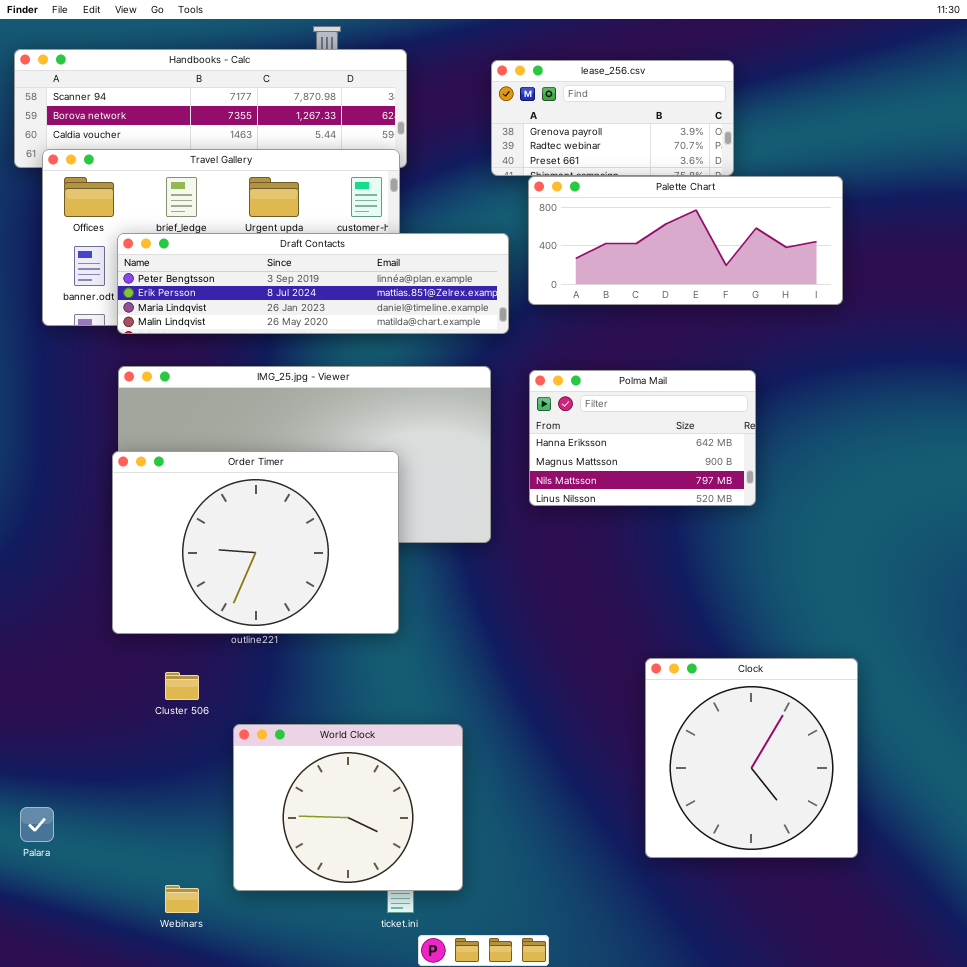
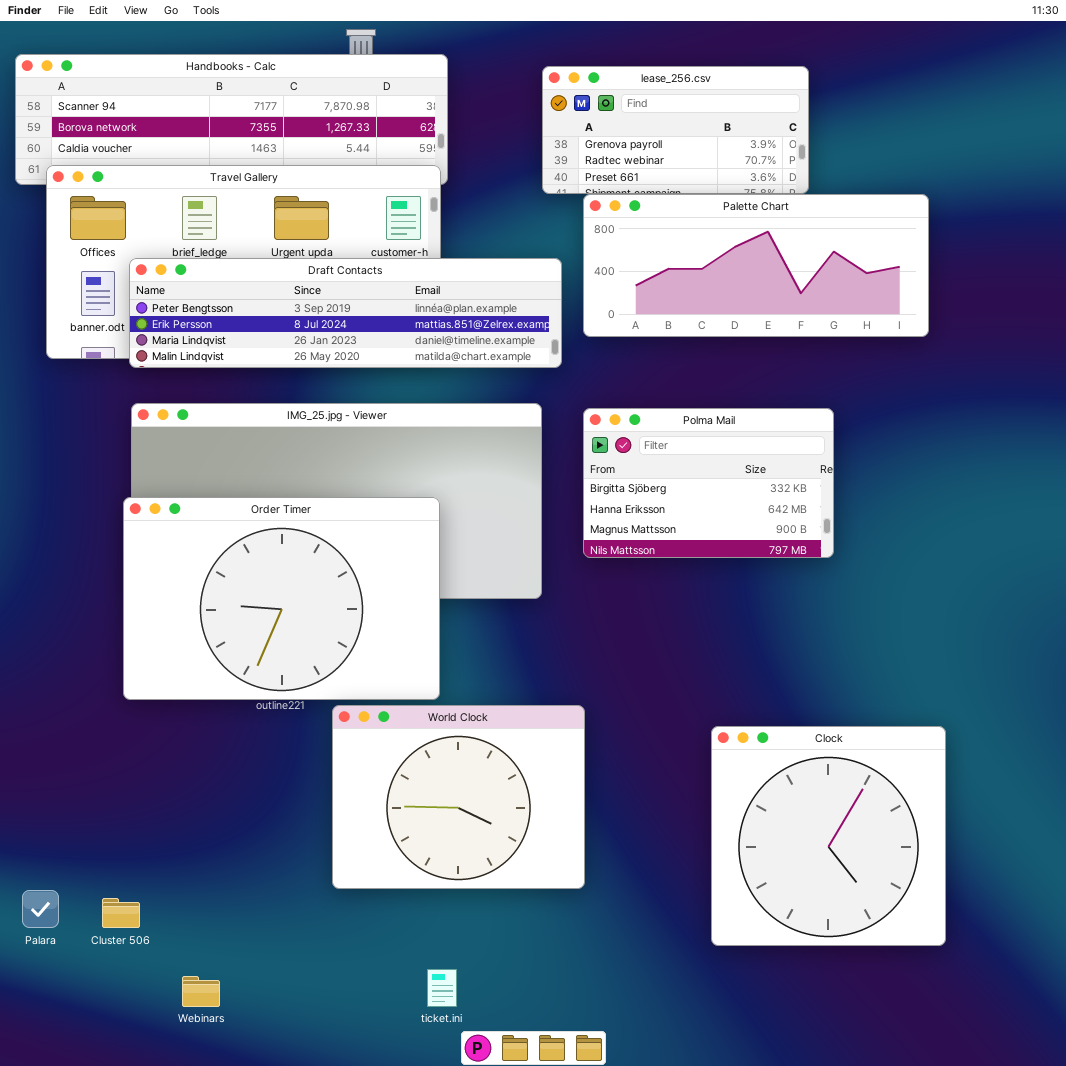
Polma Mail: [529,370,756,506] -> [583,408,834,558], scrolled up 1 row
Cluster 506: [165,672,199,700] -> [102,898,140,928], moved
World Clock: [233,724,463,891] -> [332,705,585,889], moved

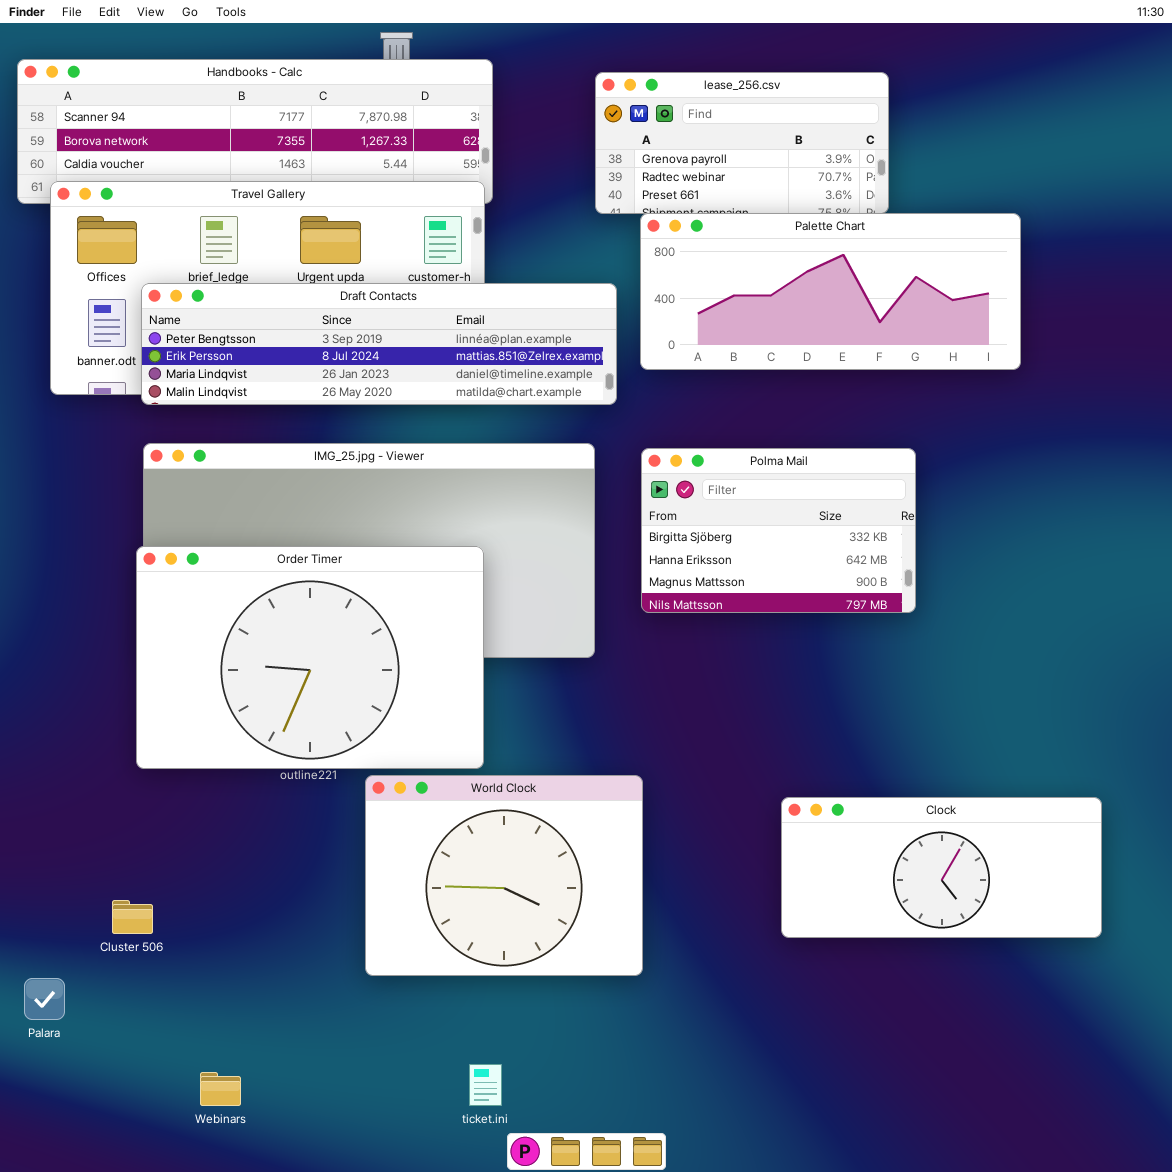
Clock: [711,726,946,946] -> [781,797,1102,938], resized
Cluster 506: [102,898,140,928] -> [112,900,153,934], moved

